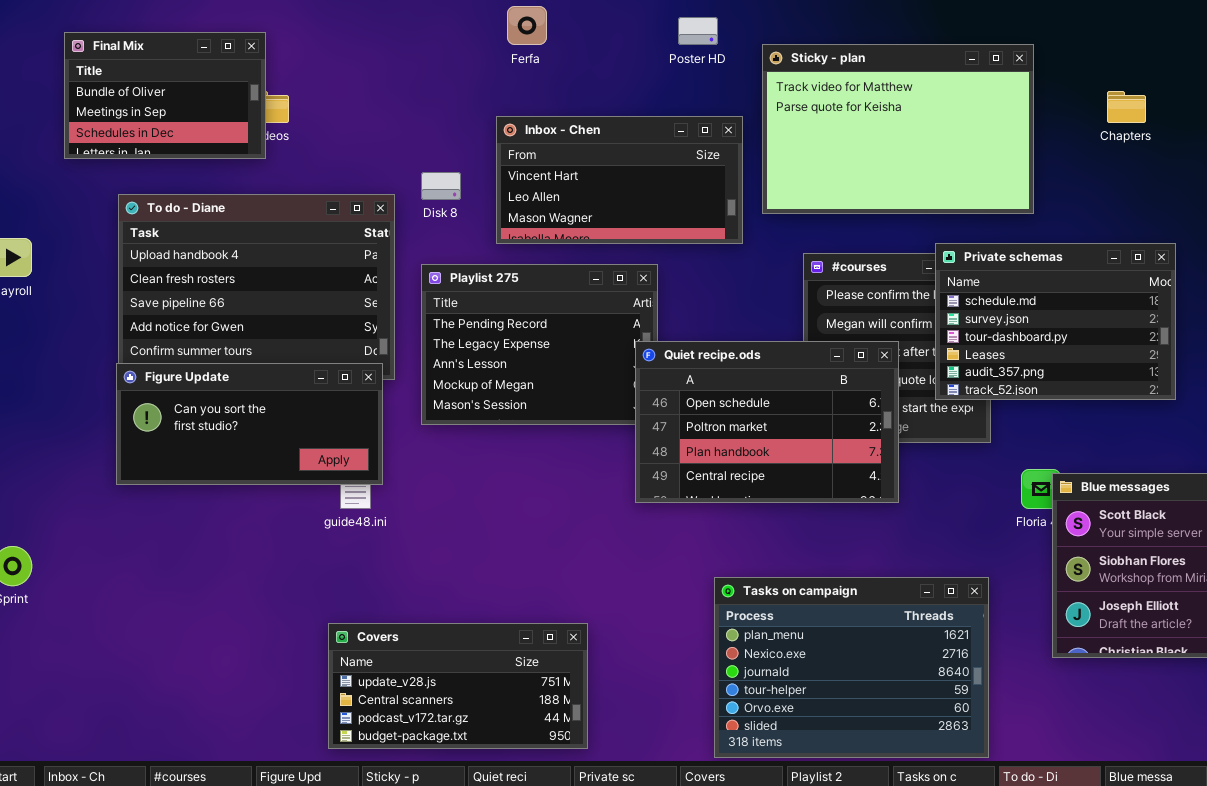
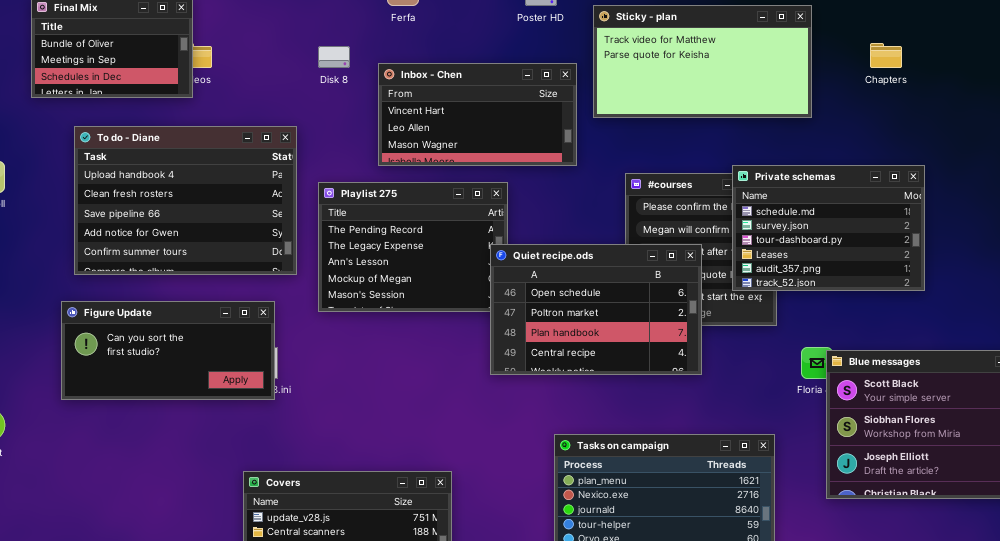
Sticky - plan: [762,44,1034,214] -> [593,5,812,118], resized
Disk 8: [421,172,461,200] -> [318,46,350,68], moved
Figure Update: [116,363,383,485] -> [61,301,275,400], moved

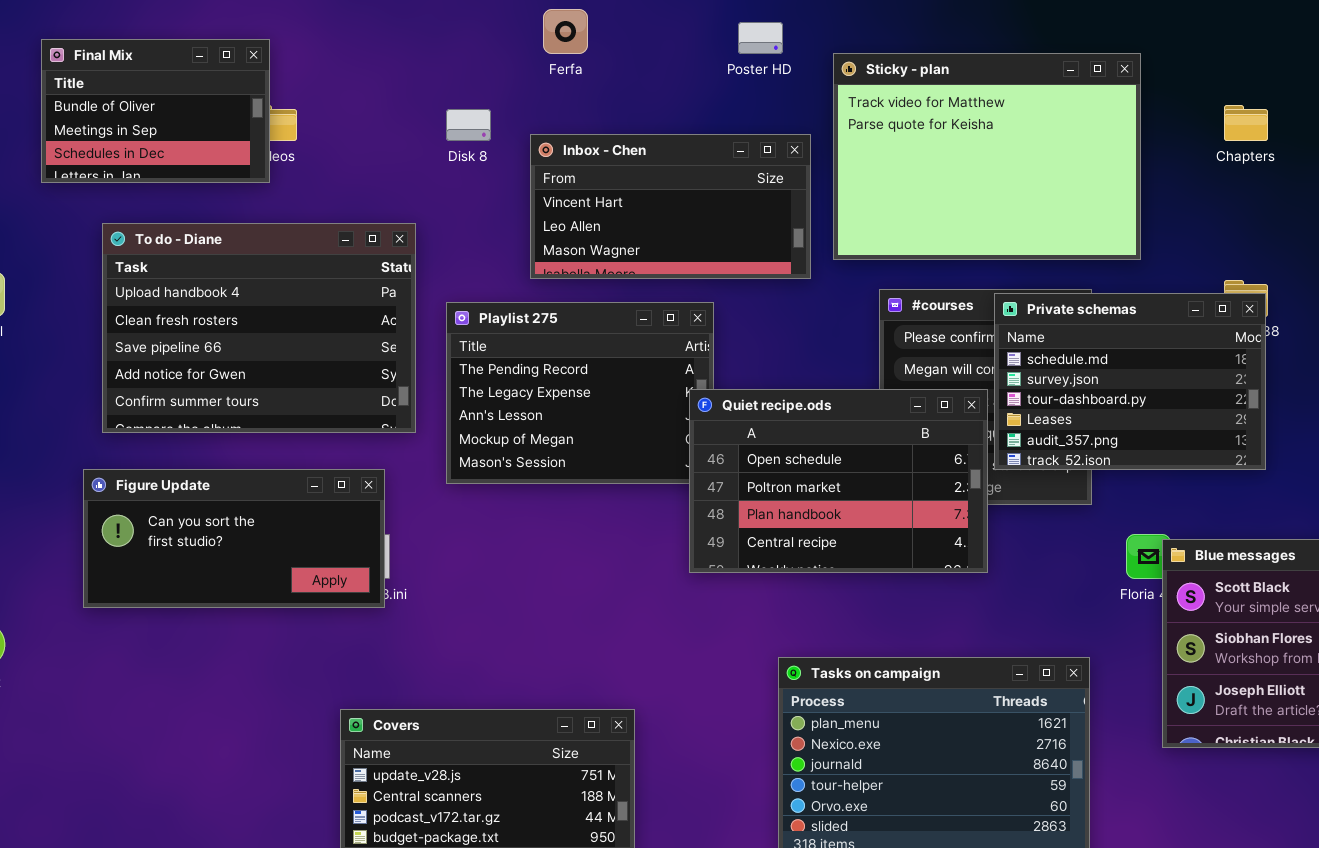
Sticky - plan: [593,5,812,118] -> [833,53,1141,260], resized
Private schemas: [732,165,925,291] -> [994,293,1266,470], moved

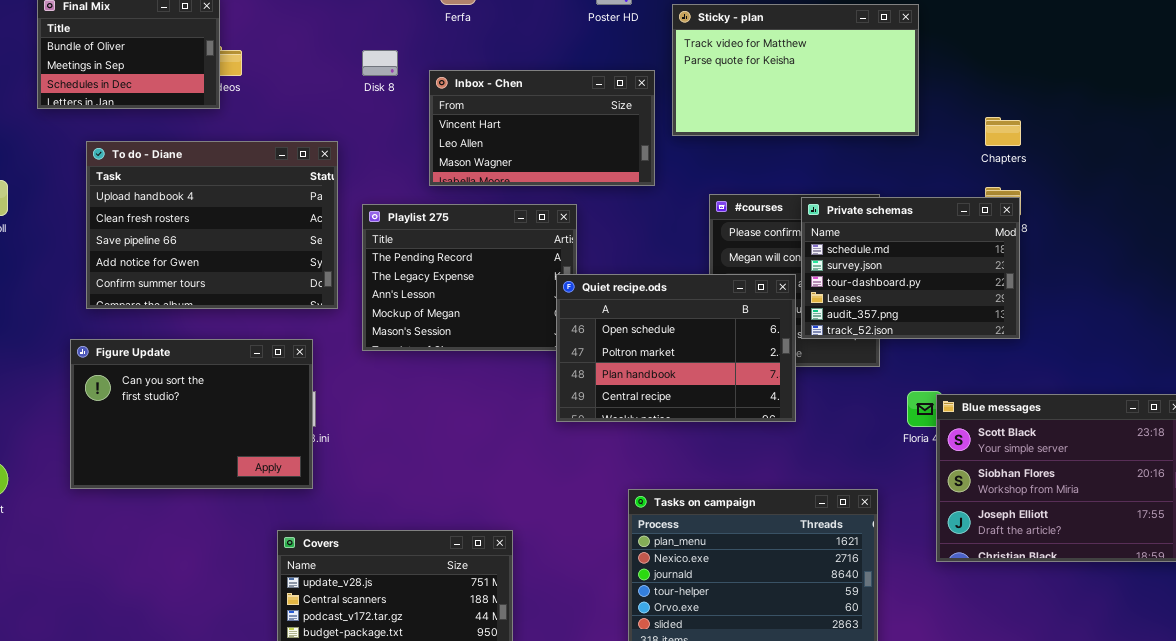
Sticky - plan: [833,53,1141,260] -> [672,4,919,136], resized
Chapters: [1224,105,1268,141] -> [985,117,1021,146], moved
Figure Update: [83,469,385,608] -> [70,339,313,489], resized

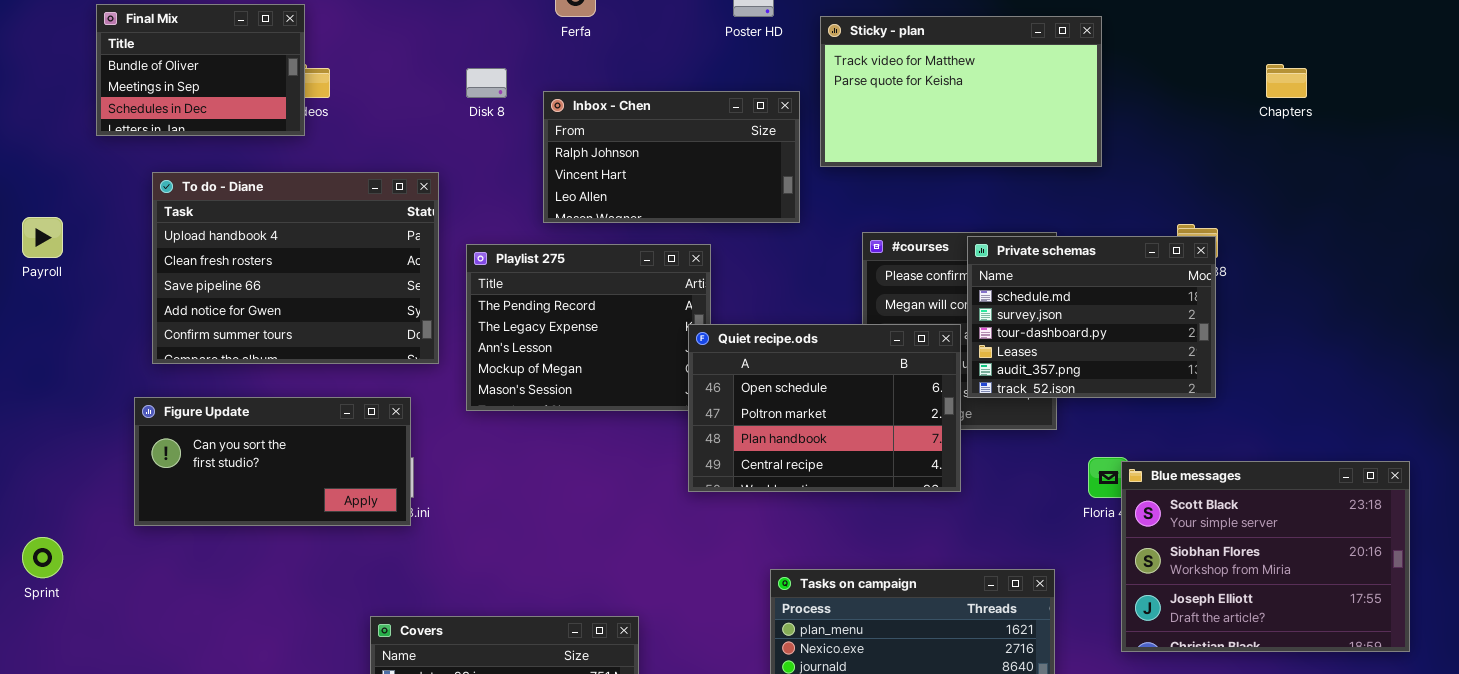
Inbox - Chen: [429,70,655,186] -> [543,91,800,223], scrolled up 1 row
Chapters: [985,117,1021,146] -> [1266,64,1307,98], moved
Figure Update: [70,339,313,489] -> [134,397,411,526], resized

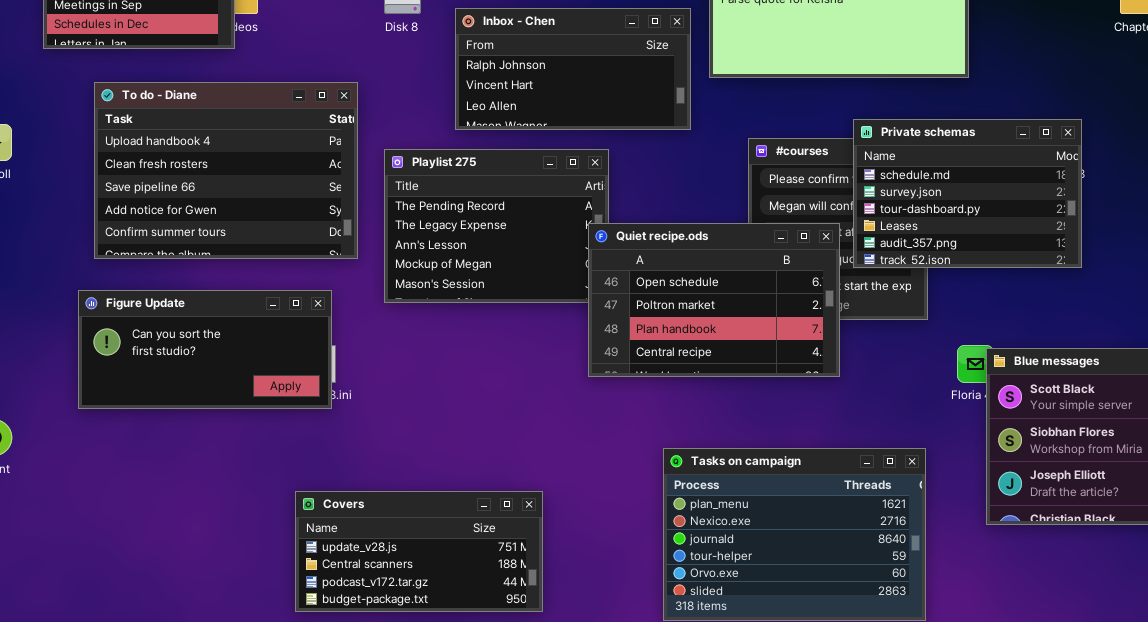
Private schemas: [967,236,1216,398] -> [853,119,1082,268], moved

